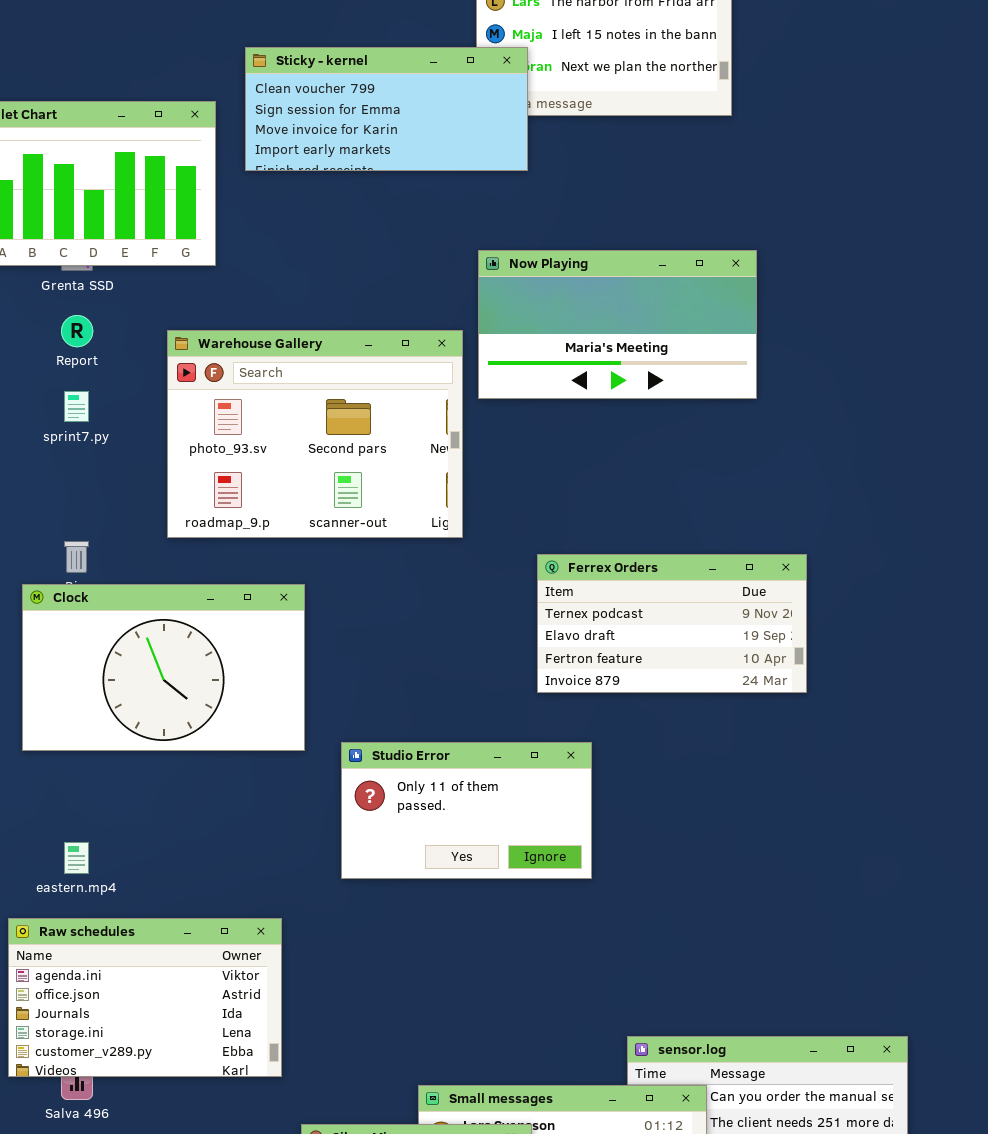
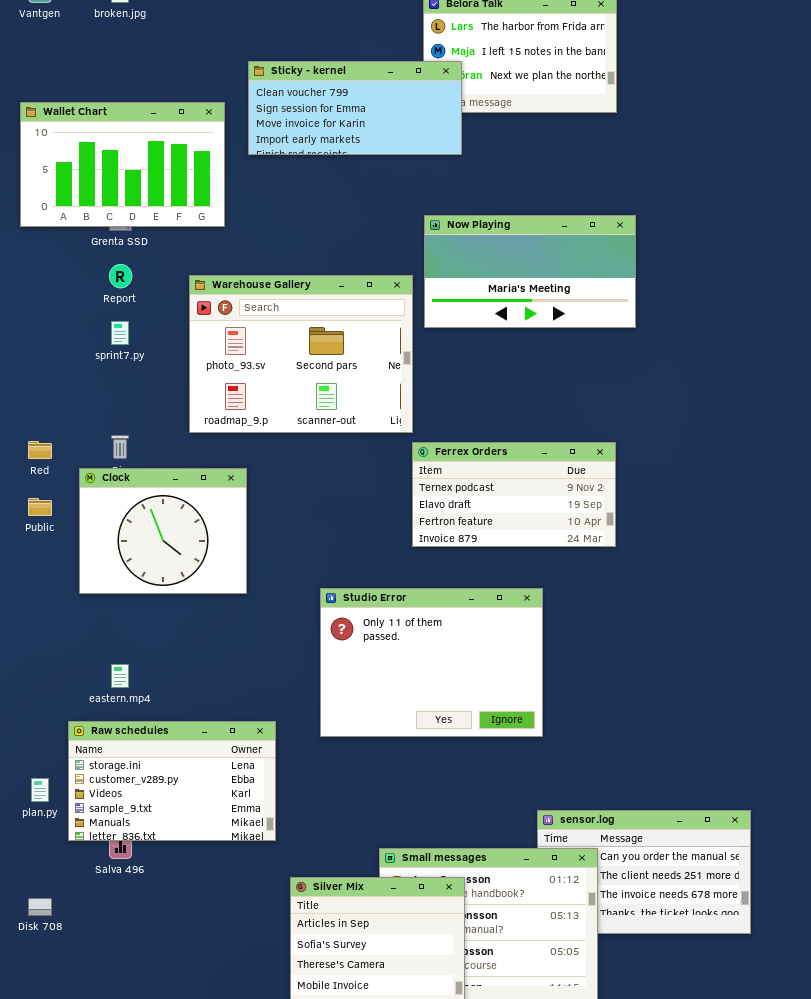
Ferrex Orders: [537,554,807,693] -> [412,442,616,547], moved
Clock: [22,584,305,751] -> [79,468,247,594], resized
Studio Error: [341,742,592,879] -> [320,588,543,737], resized
Raw schedules: [8,918,282,1077] -> [68,721,276,841], scrolled down 3 rows

